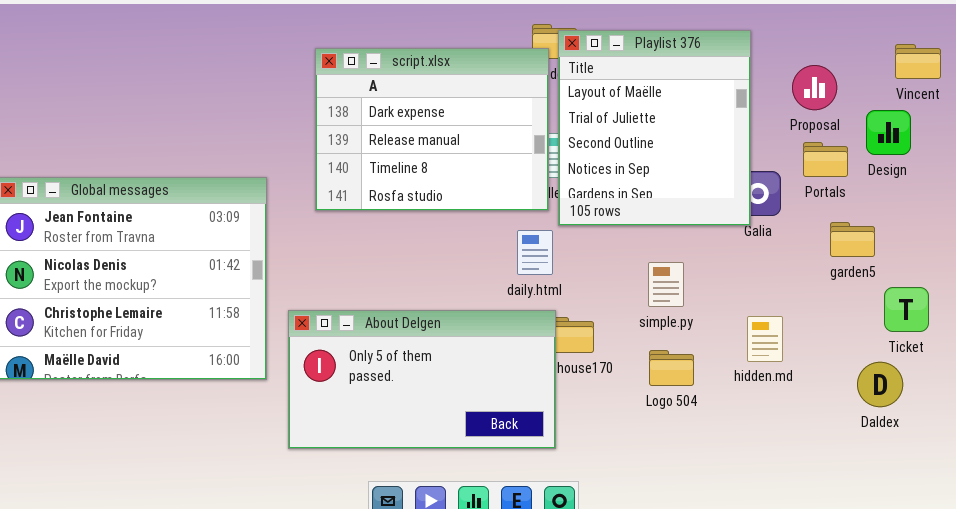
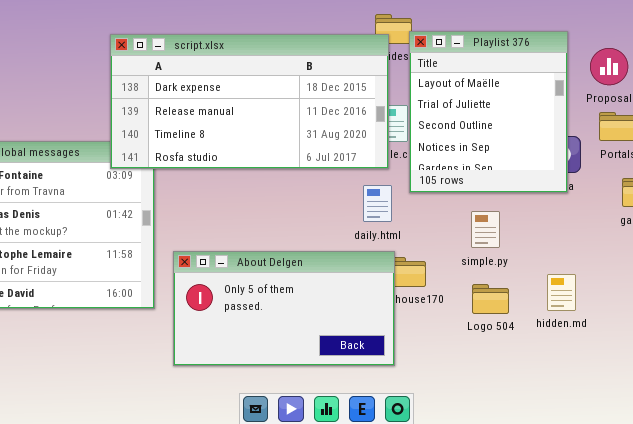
Playlist 376: [558,30,751,226] -> [409,31,568,193], moved
script.xlsx: [315,48,549,211] -> [110,34,389,169], resized
hidden.md: [747,316,783,362] -> [547,274,576,311], moved

